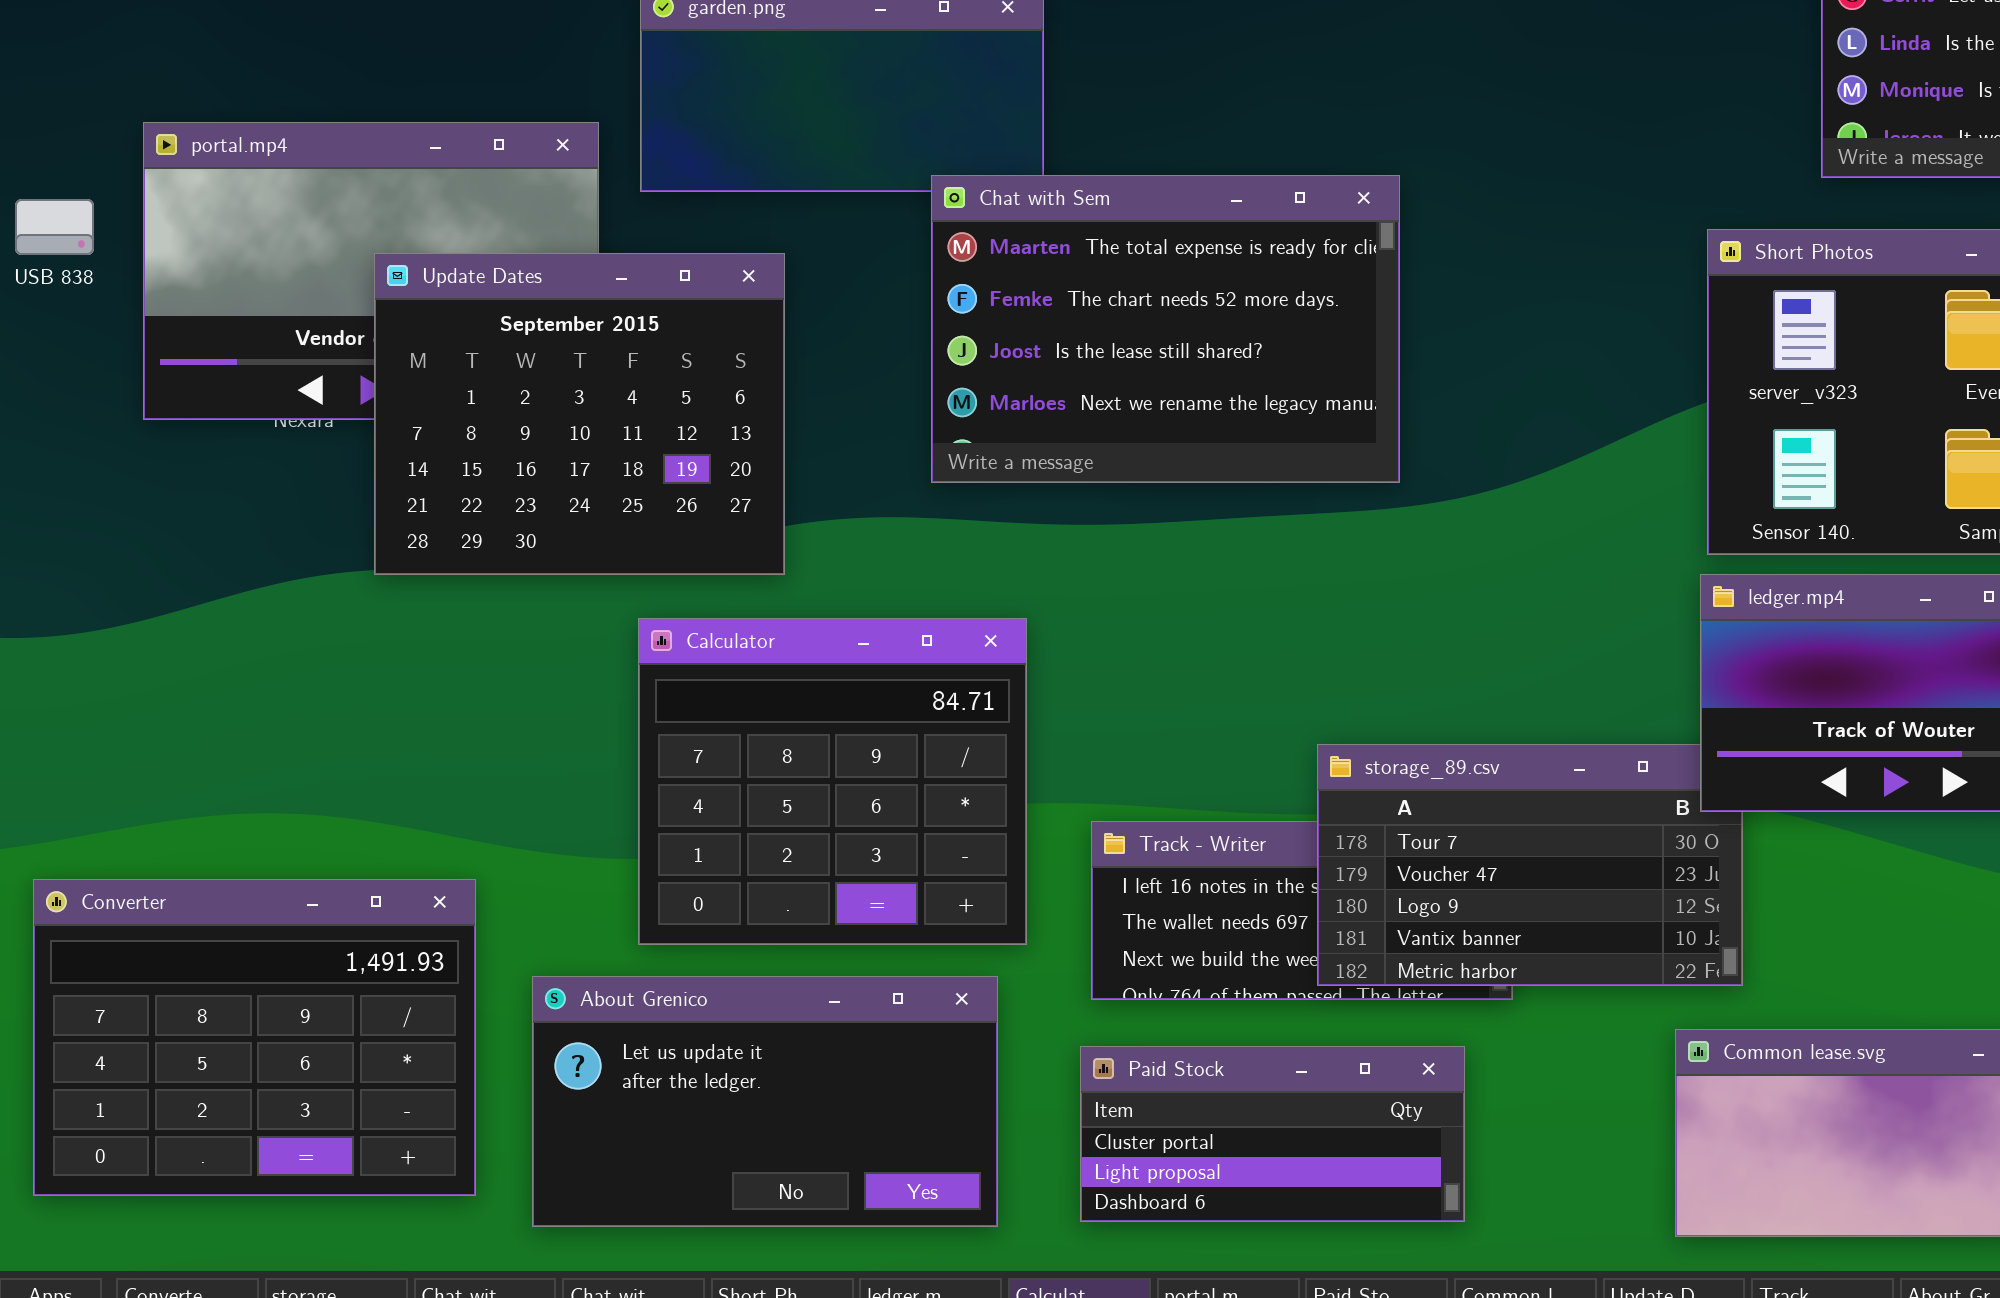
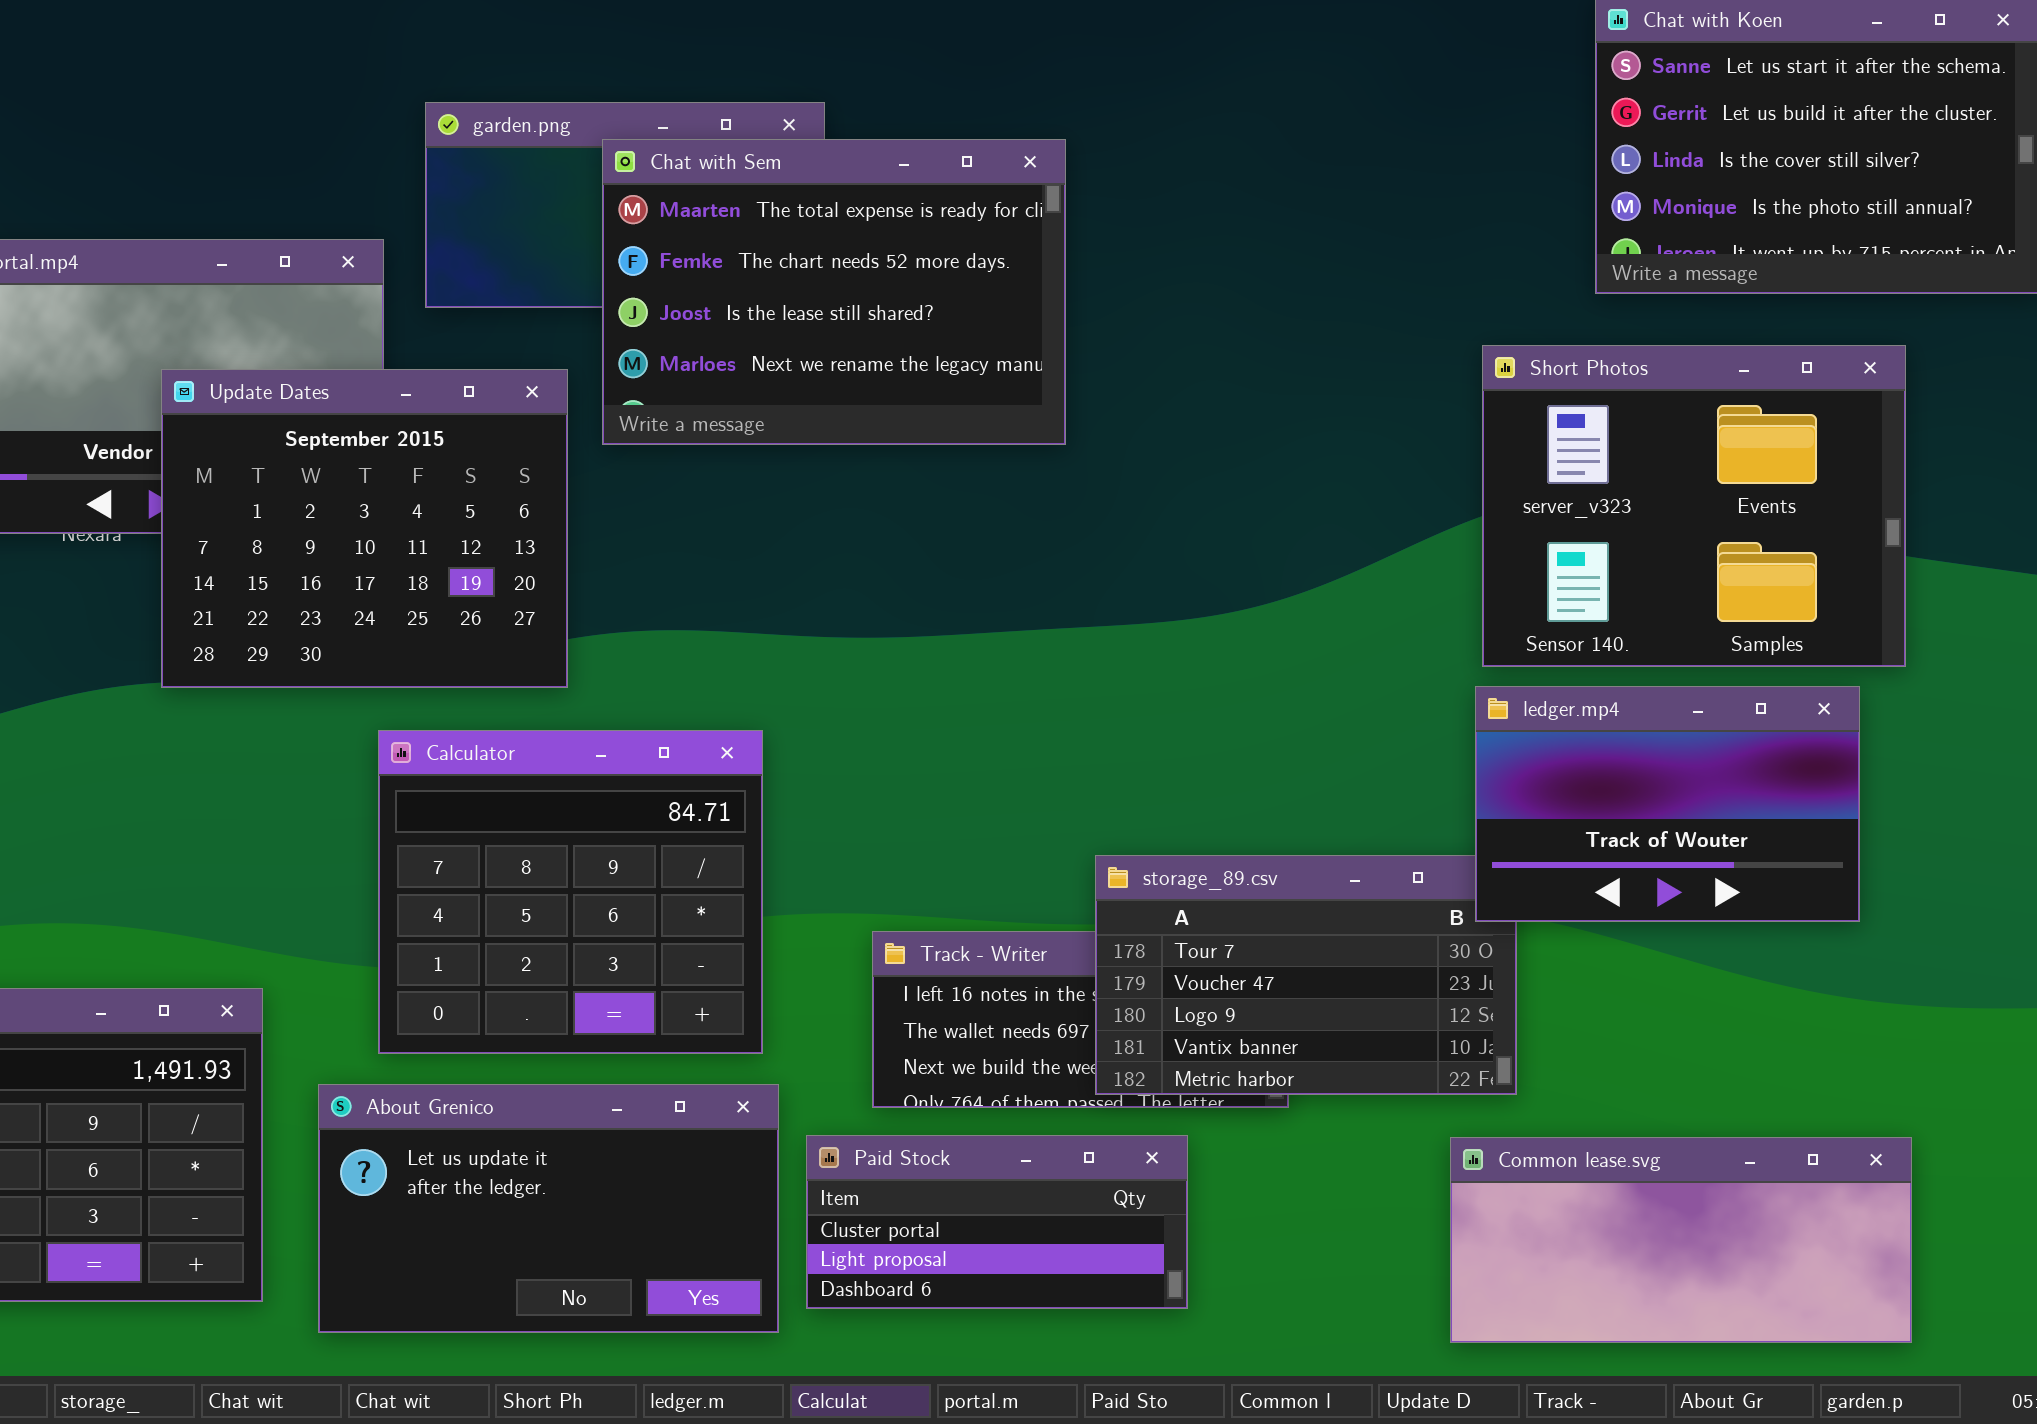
Chat with Sem: [931,175,1400,483] -> [602,139,1066,445], moved
Calculator: [638,618,1027,945] -> [378,730,763,1054], moved
Paid Stock: [1080,1046,1465,1222] -> [806,1135,1188,1309], moved

